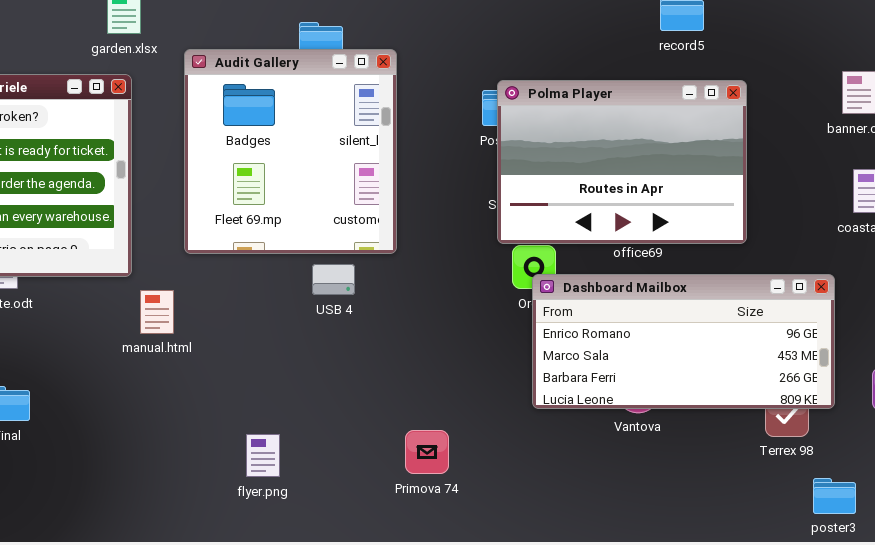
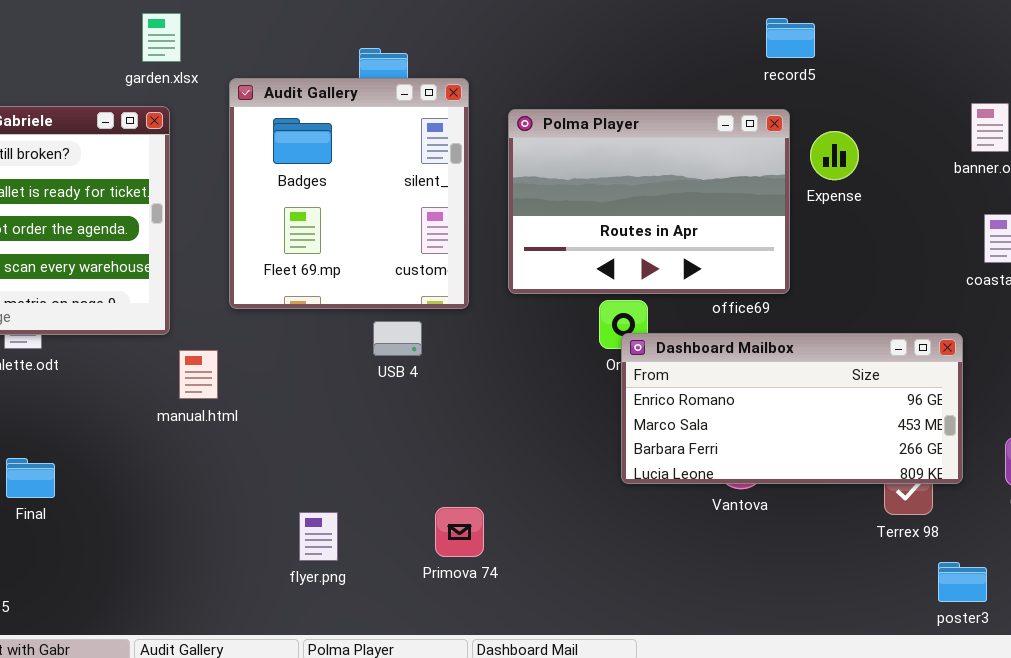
Polma Player: [497,80,747,244] -> [508,109,790,294], moved
Primova 74: [405,430,449,474] -> [435,507,484,557], moved

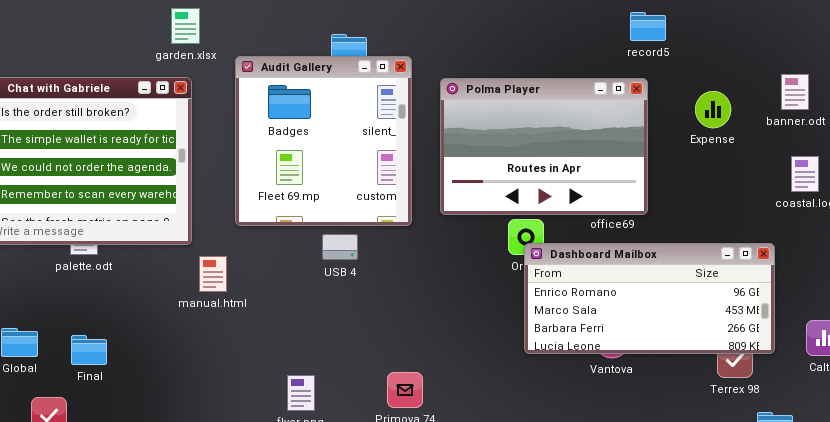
Expense: [810,131,859,180] -> [695,91,731,128], moved
USB 4: [373,321,422,356] -> [322,234,358,260], moved

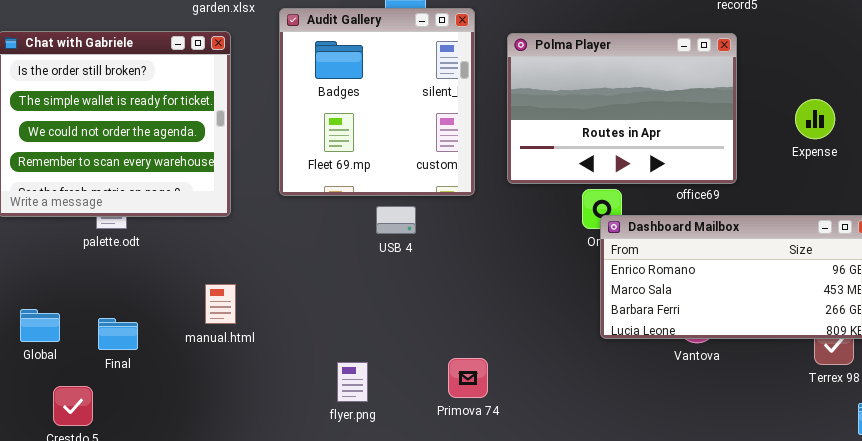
Expense: [695,91,731,128] -> [795,99,835,139], moved
manual.html: [199,256,227,292] -> [205,284,236,324], moved

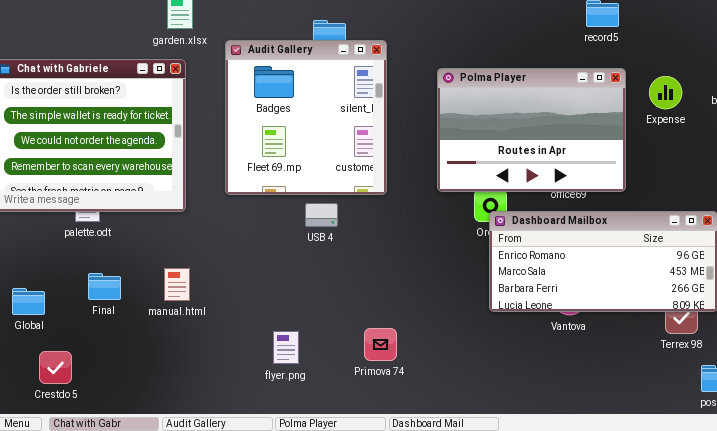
Polma Player: [507,33,737,184] -> [437,68,626,192], moved
Expense: [795,99,835,139] -> [649,76,682,109], moved
Final: [98,318,138,350] -> [88,273,121,300], moved

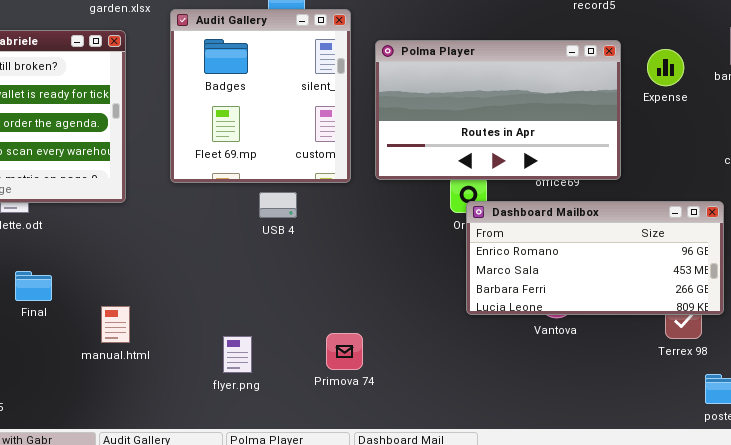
Polma Player: [437,68,626,192] -> [375,40,621,180], resized
manual.html: [164,268,190,301] -> [101,306,130,343], moved

